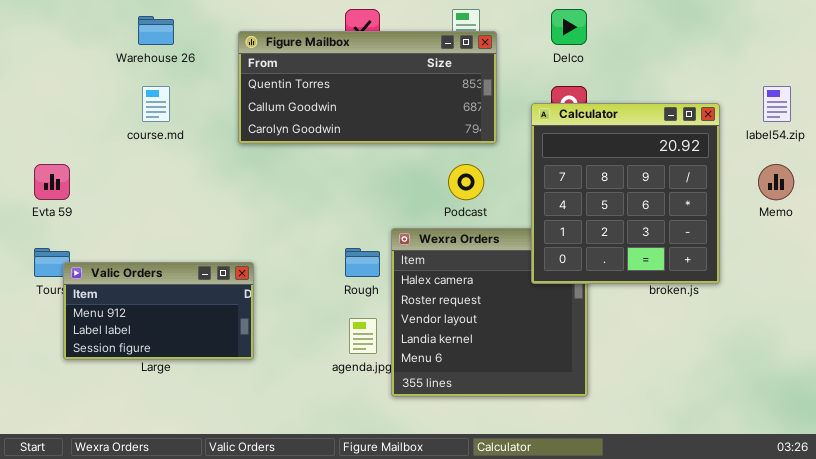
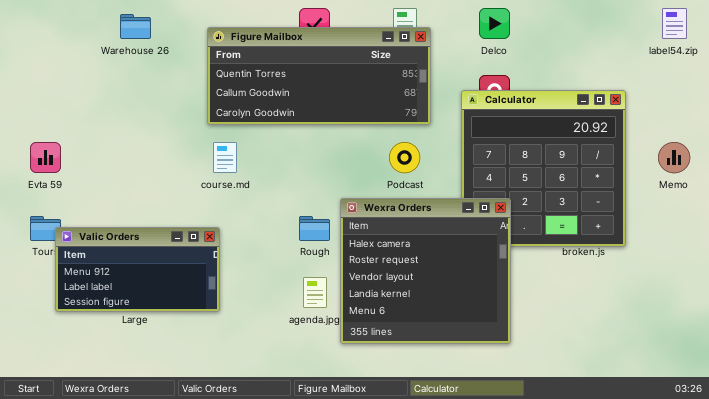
course.md: [142,86,170,122] -> [213,142,237,173], moved
label54.zip: [763,86,791,122] -> [662,8,687,39], moved
Wexra Orders: [391,228,588,397] -> [340,198,511,344], raised

